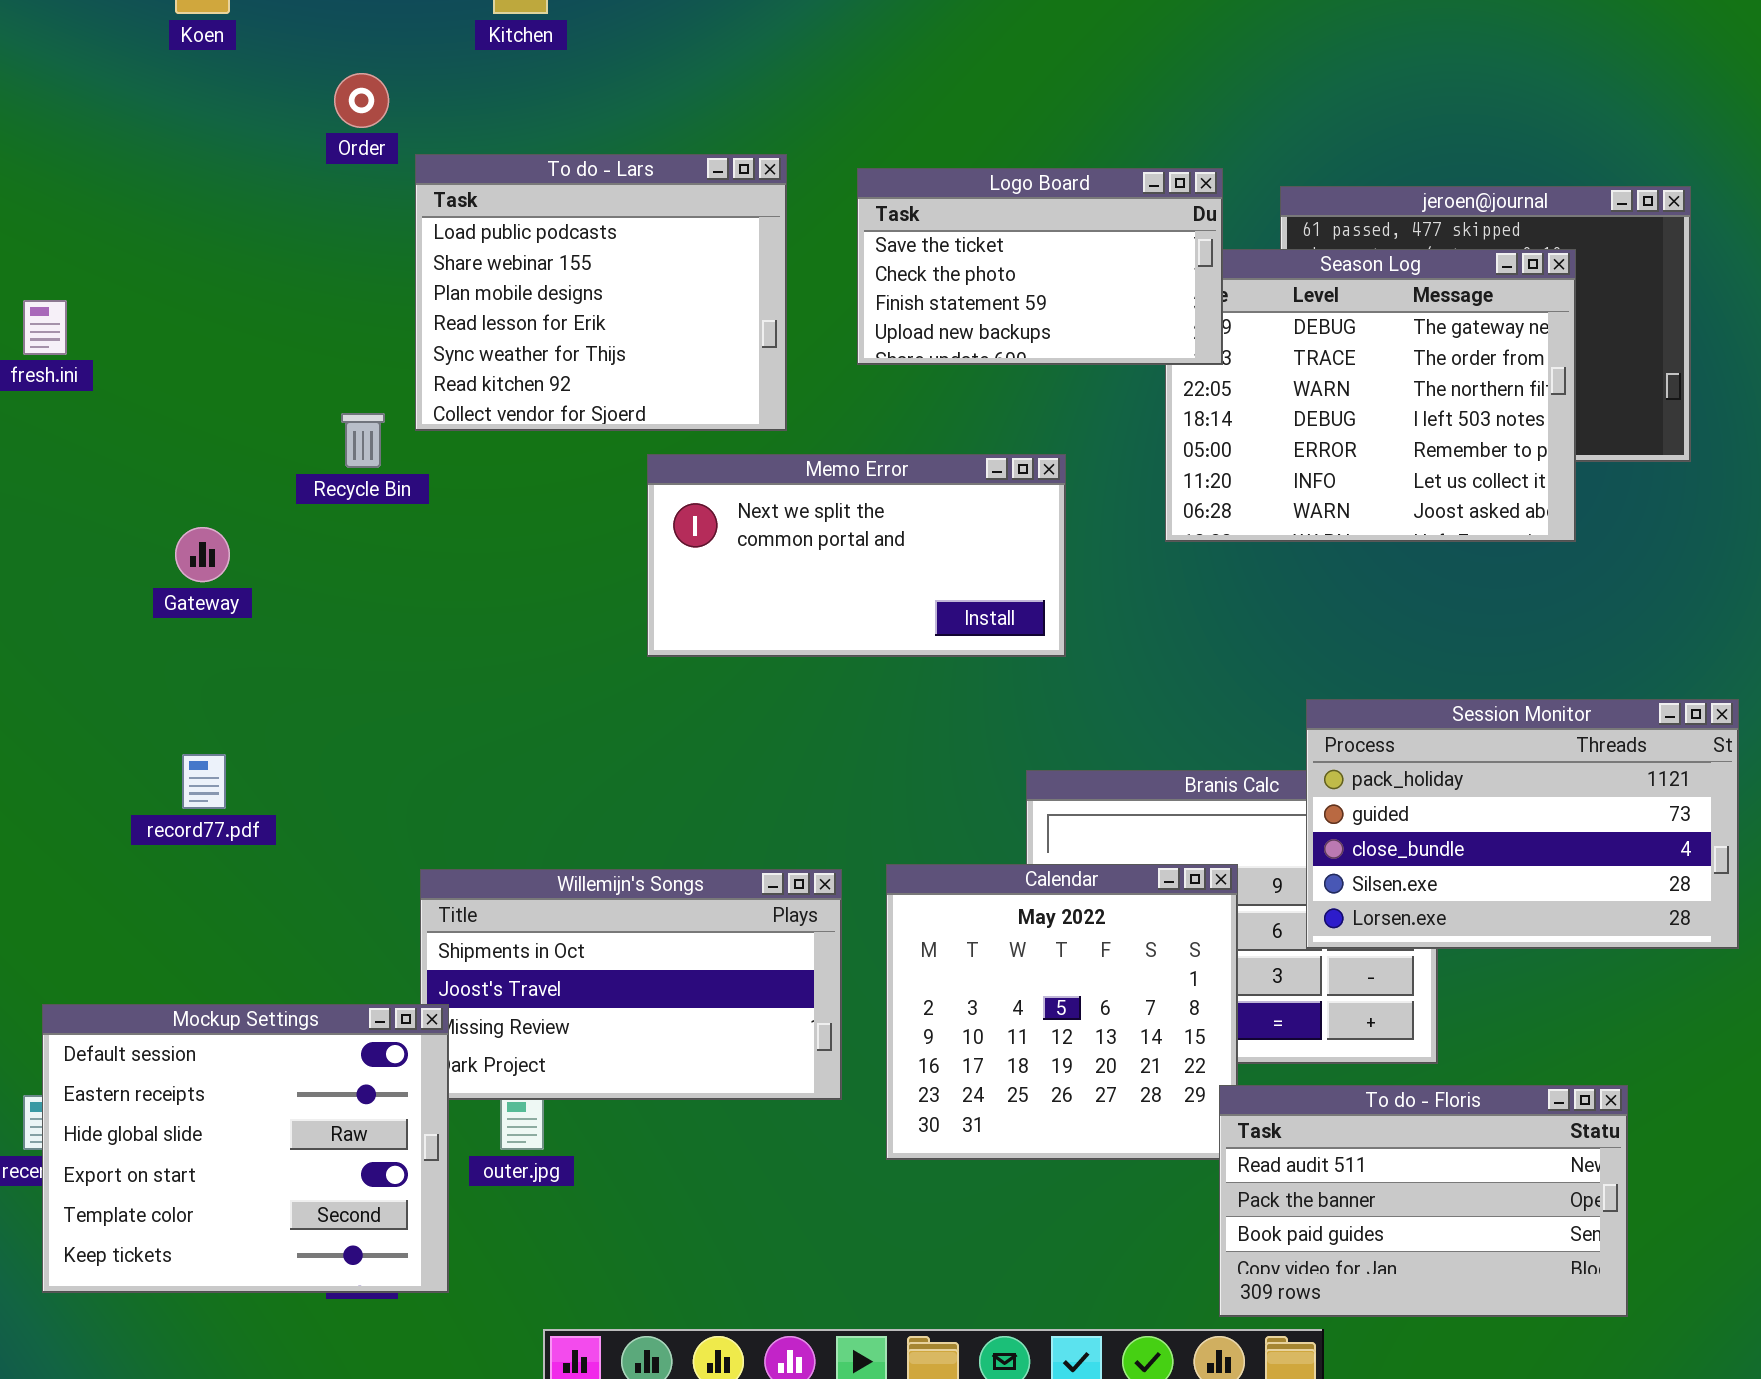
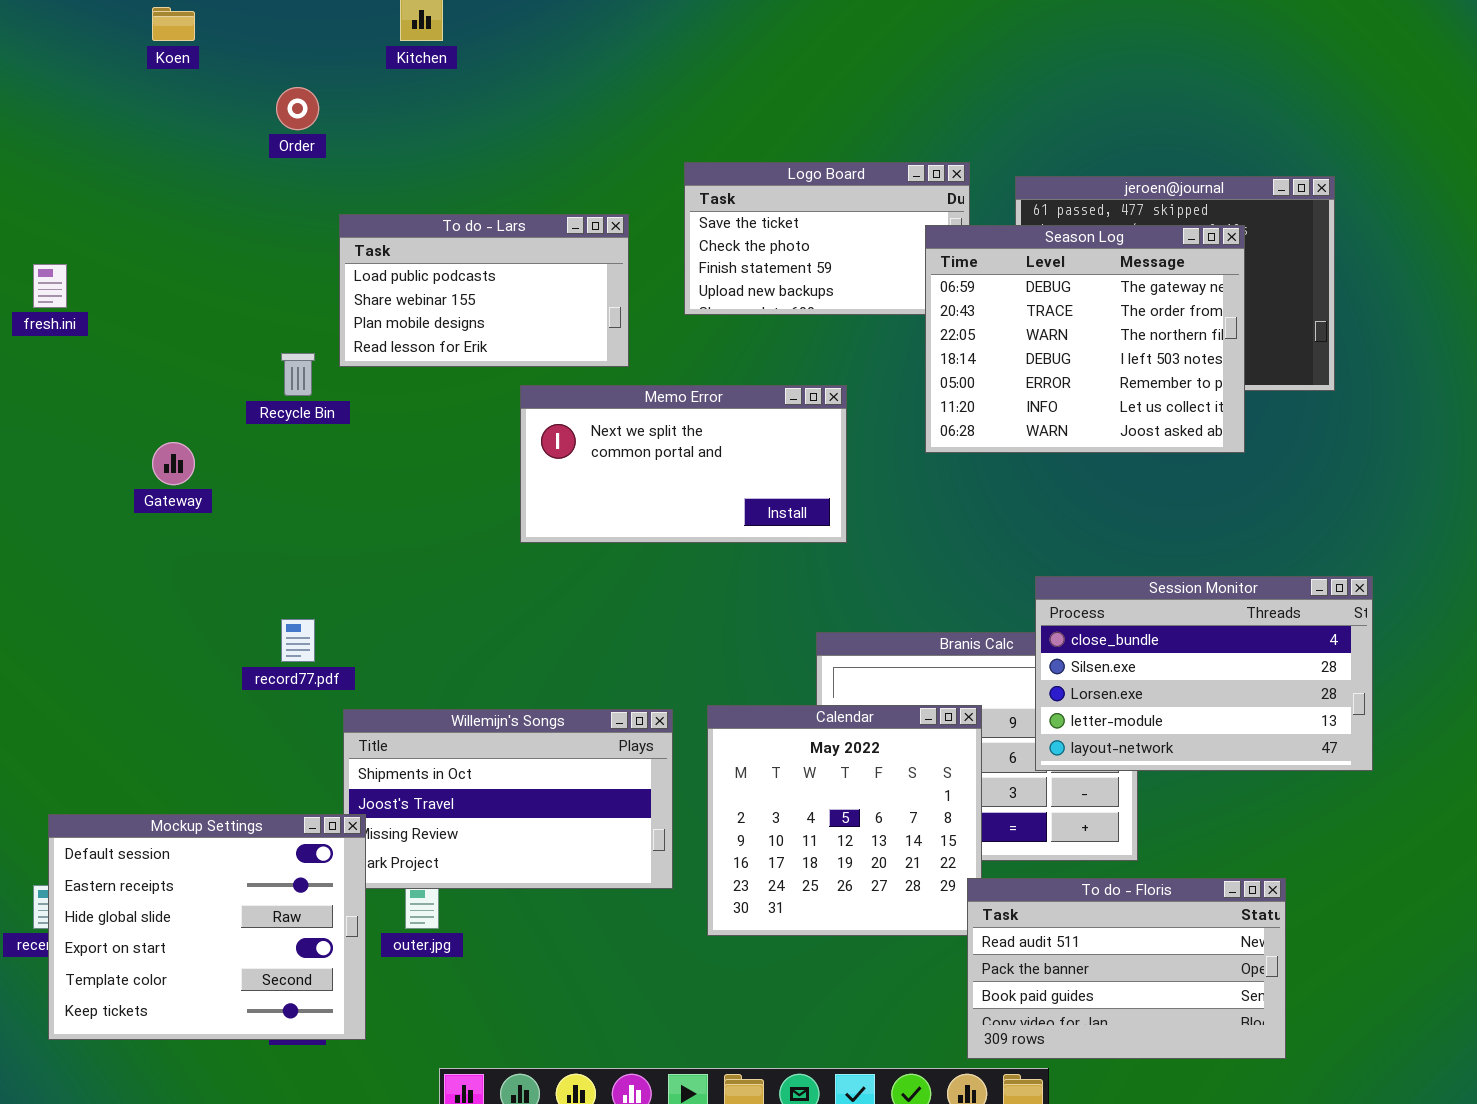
To do - Lars: [415,154,787,431] -> [339,214,629,367], resized
Season Log: [1165,249,1576,542] -> [925,225,1245,453], raised
Session Monitor: [1306,699,1739,949] -> [1035,576,1373,771], scrolled down 2 rows
record77.pdf: [182,754,226,809] -> [281,619,315,662], moved

